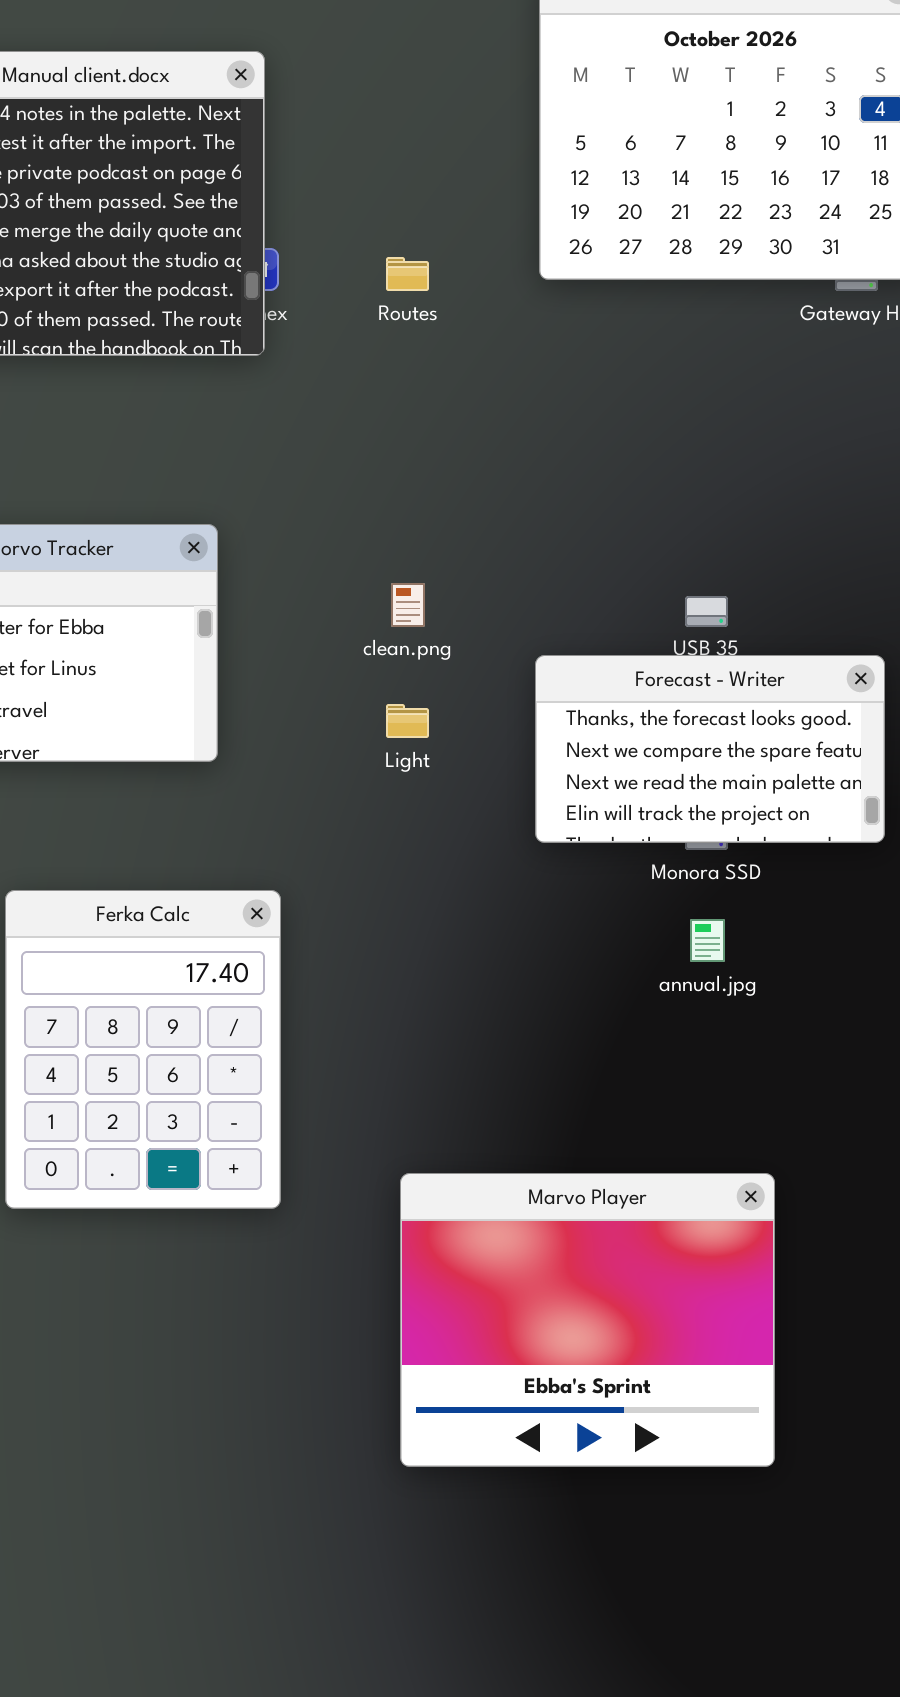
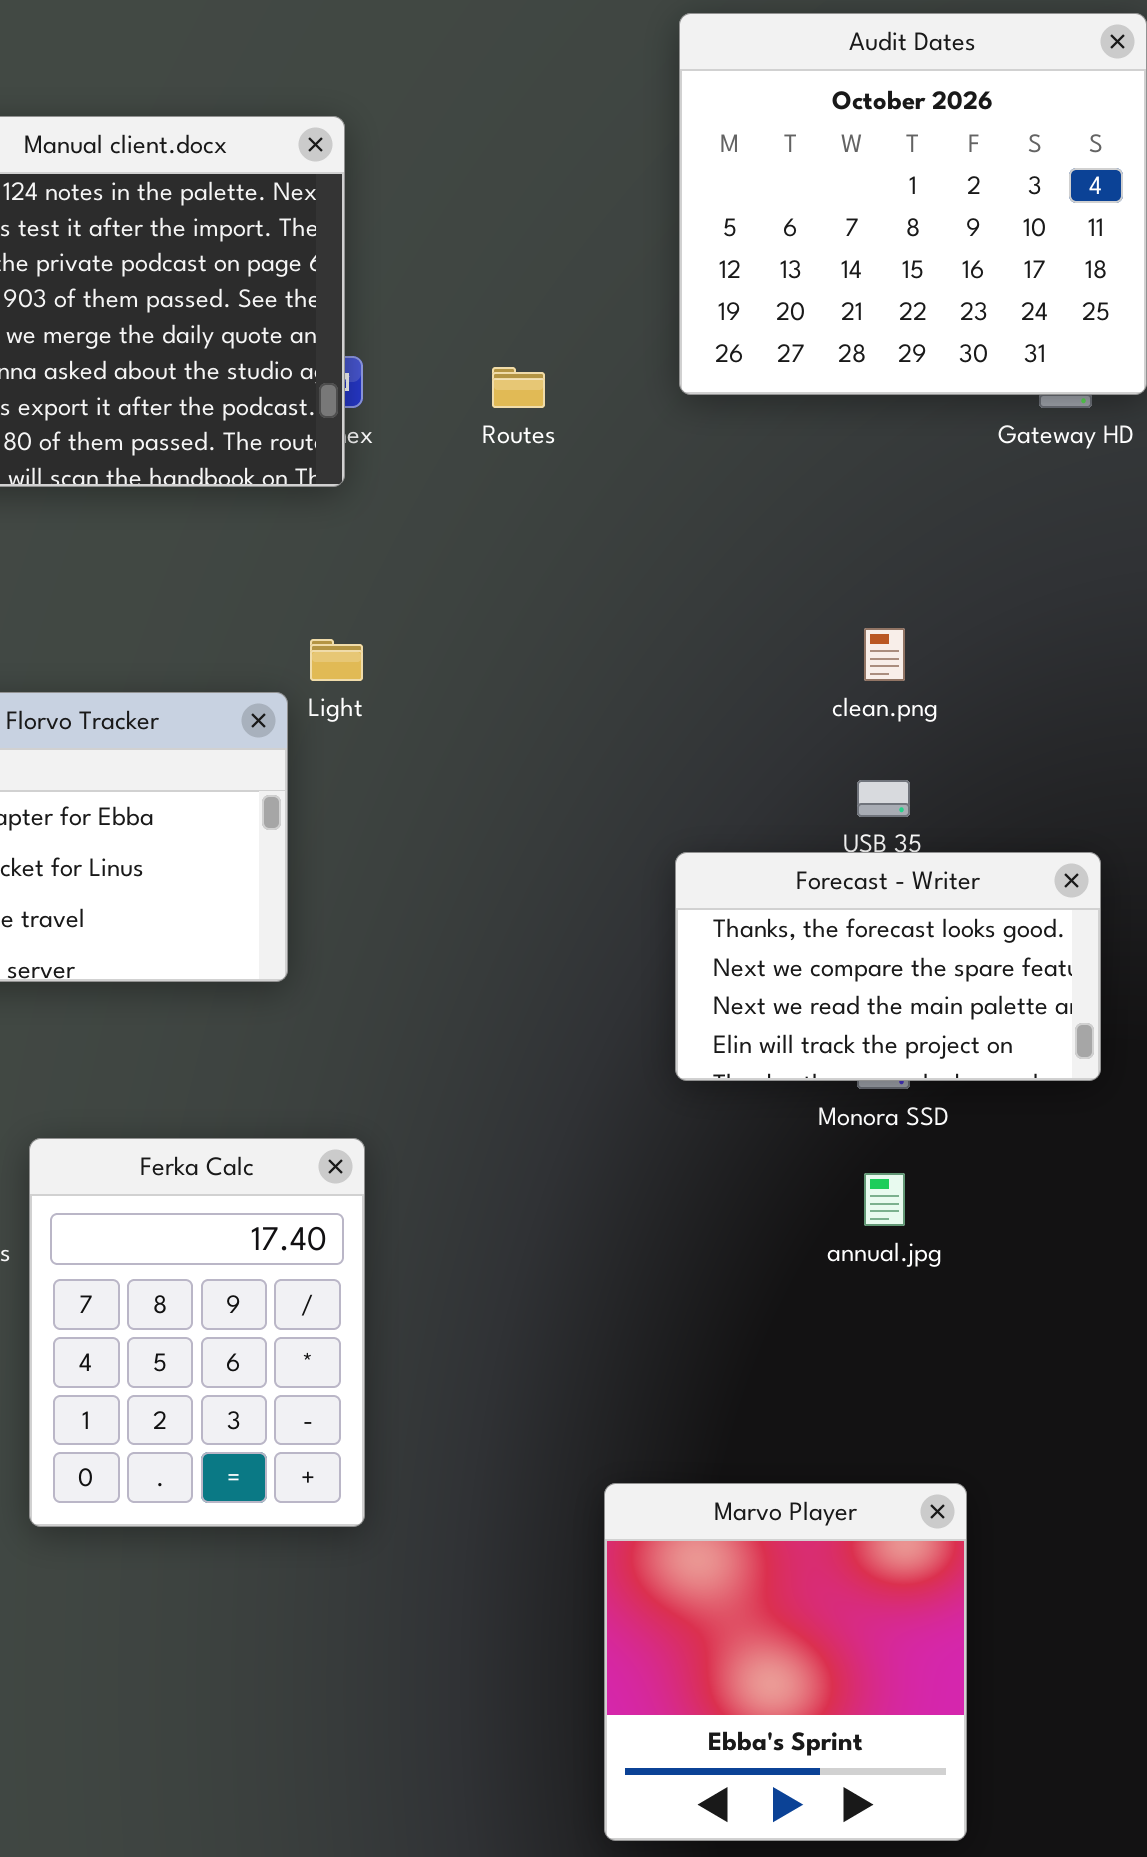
clean.png: [391,583,425,627] -> [864,628,905,681], moved
Light: [386,704,429,738] -> [310,639,363,681], moved
Marvo Player: [400,1173,775,1467] -> [604,1483,967,1841], resized

